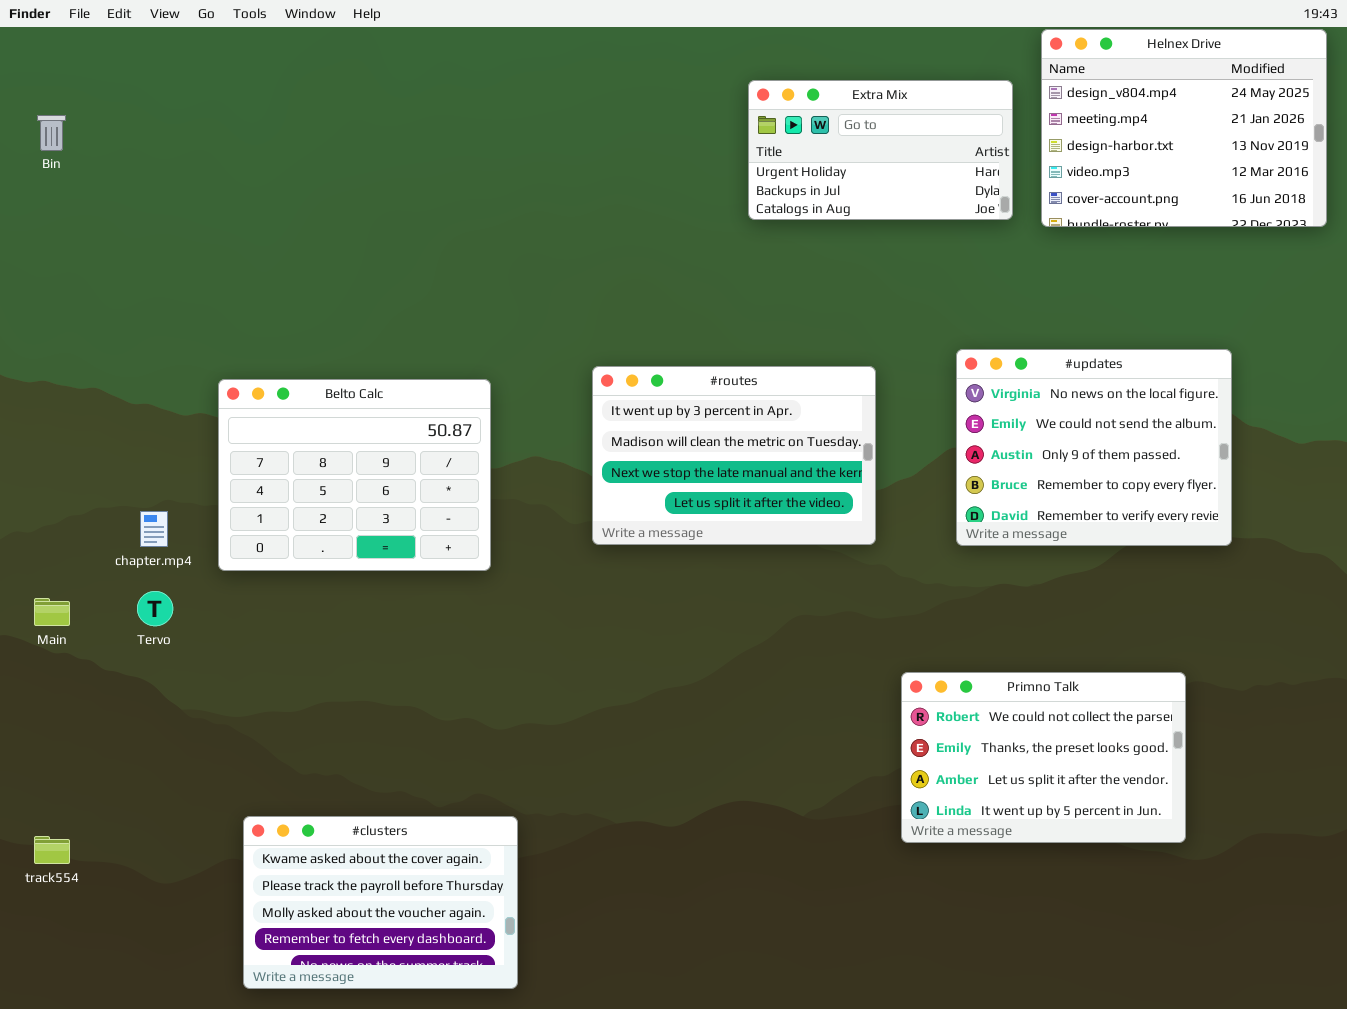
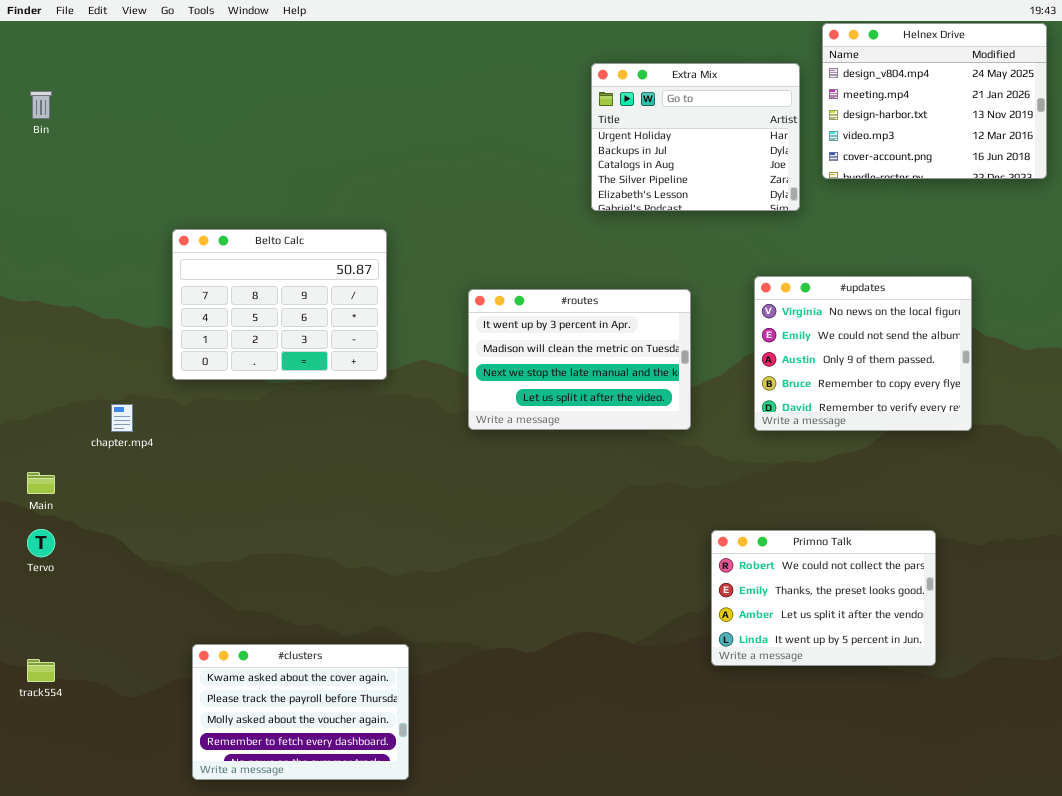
Extra Mix: [748,80,1013,220] -> [591,63,800,211], resized
Belto Calc: [218,379,491,571] -> [172,229,387,380], moved
Tervo: [137,591,173,626] -> [27,529,55,557], moved

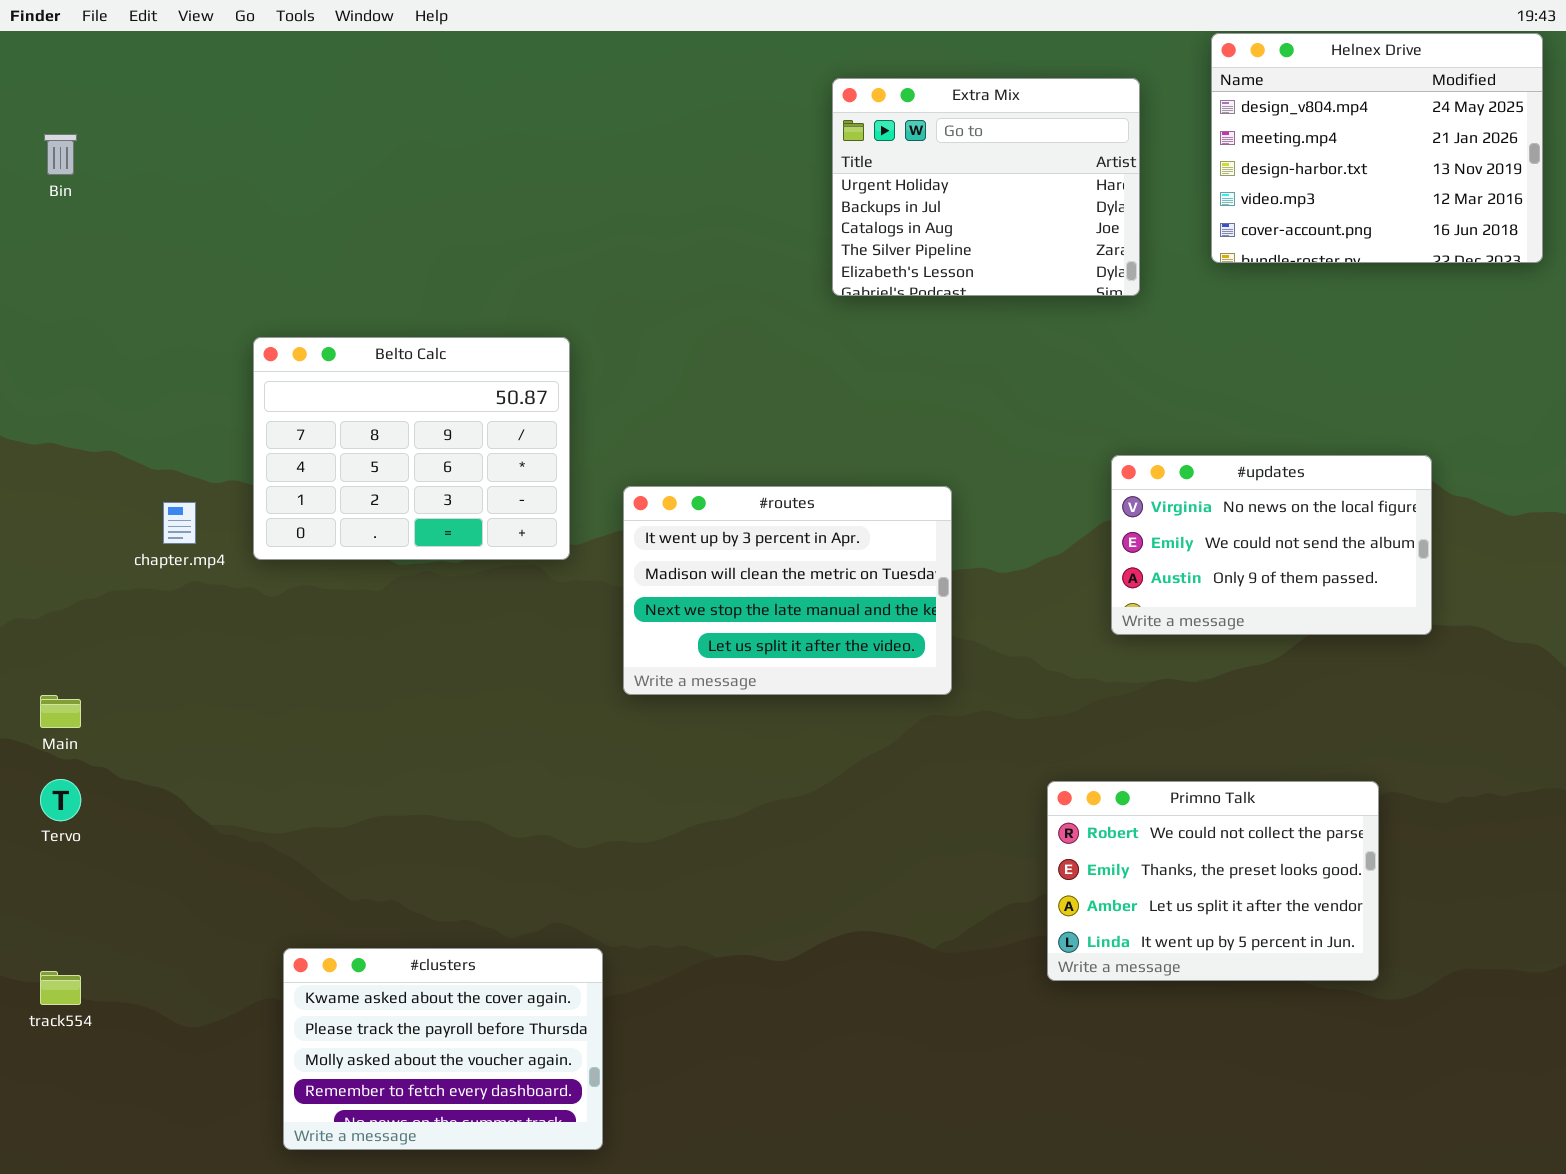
Extra Mix: [591,63,800,211] -> [832,78,1140,296], moved
#updates: [754,276,972,431] -> [1111,455,1432,635], resized
#routes: [468,289,691,430] -> [623,486,952,695], moved
chapter.mp4: [111,404,133,432] -> [163,502,196,544], moved

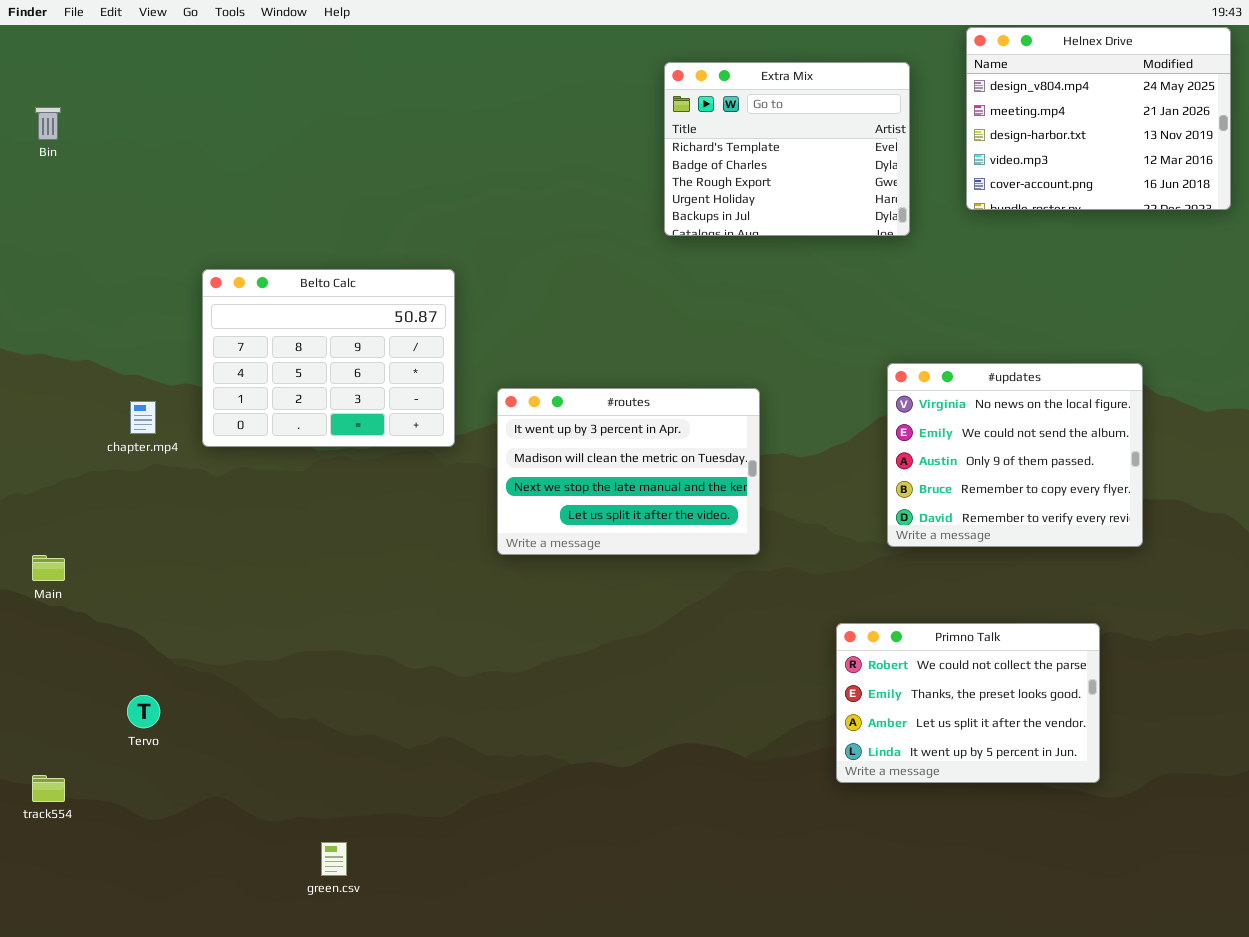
Extra Mix: [832,78,1140,296] -> [664,62,910,236], scrolled up 3 rows
#updates: [1111,455,1432,635] -> [887,363,1143,547], resized
Tervo: [40,779,81,821] -> [127,695,160,728], moved
#clusters: [283,948,603,1150] -> none, closed

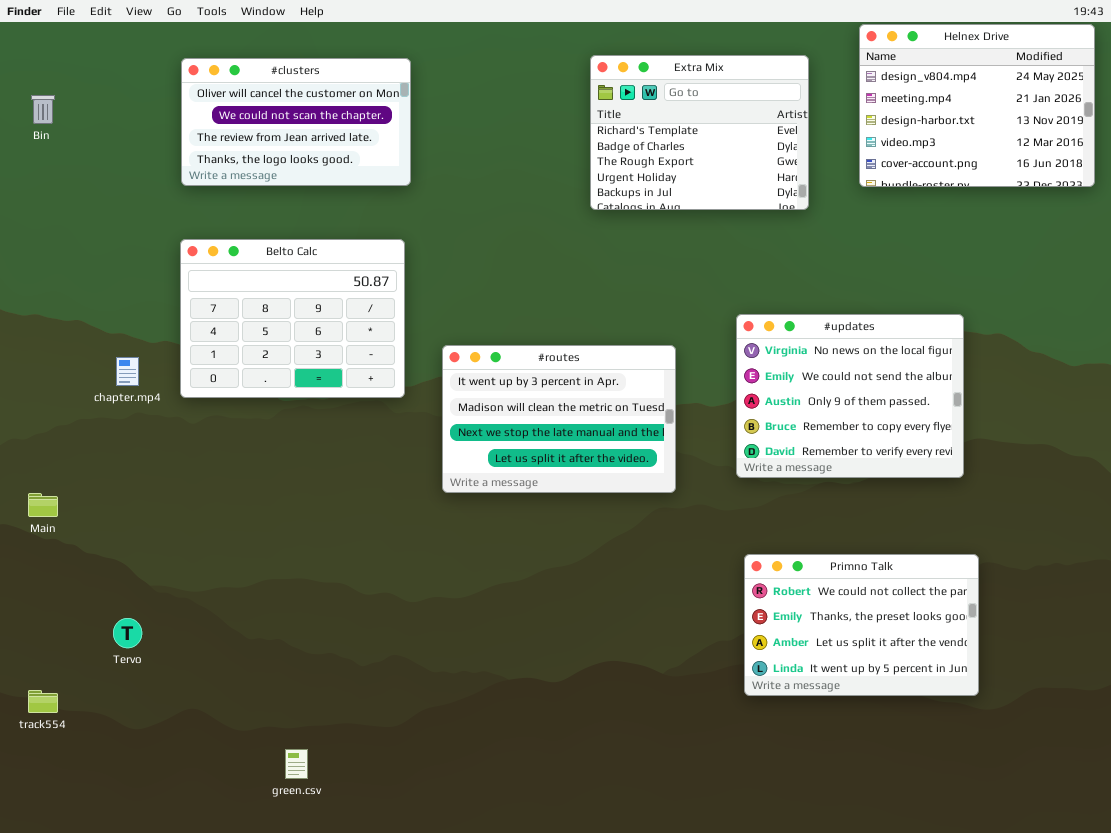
#clusters: none -> [181,58,411,186], opened
#updates: [887,363,1143,547] -> [736,314,964,478], moved

